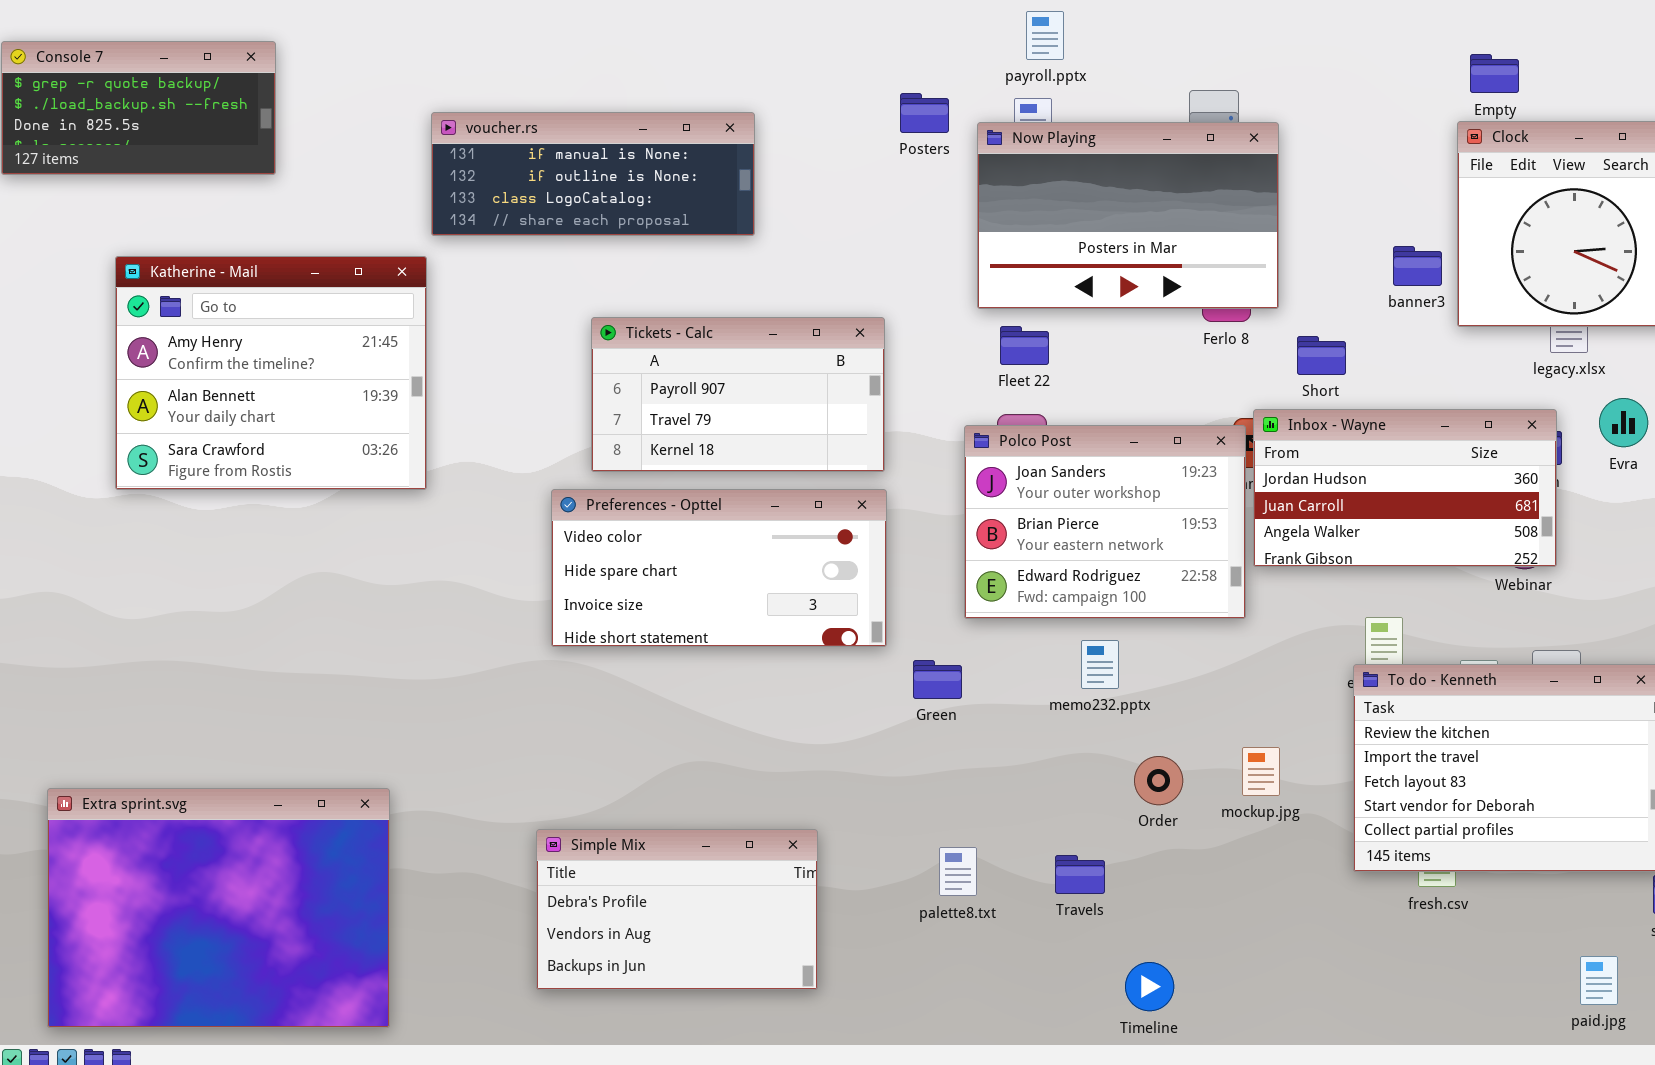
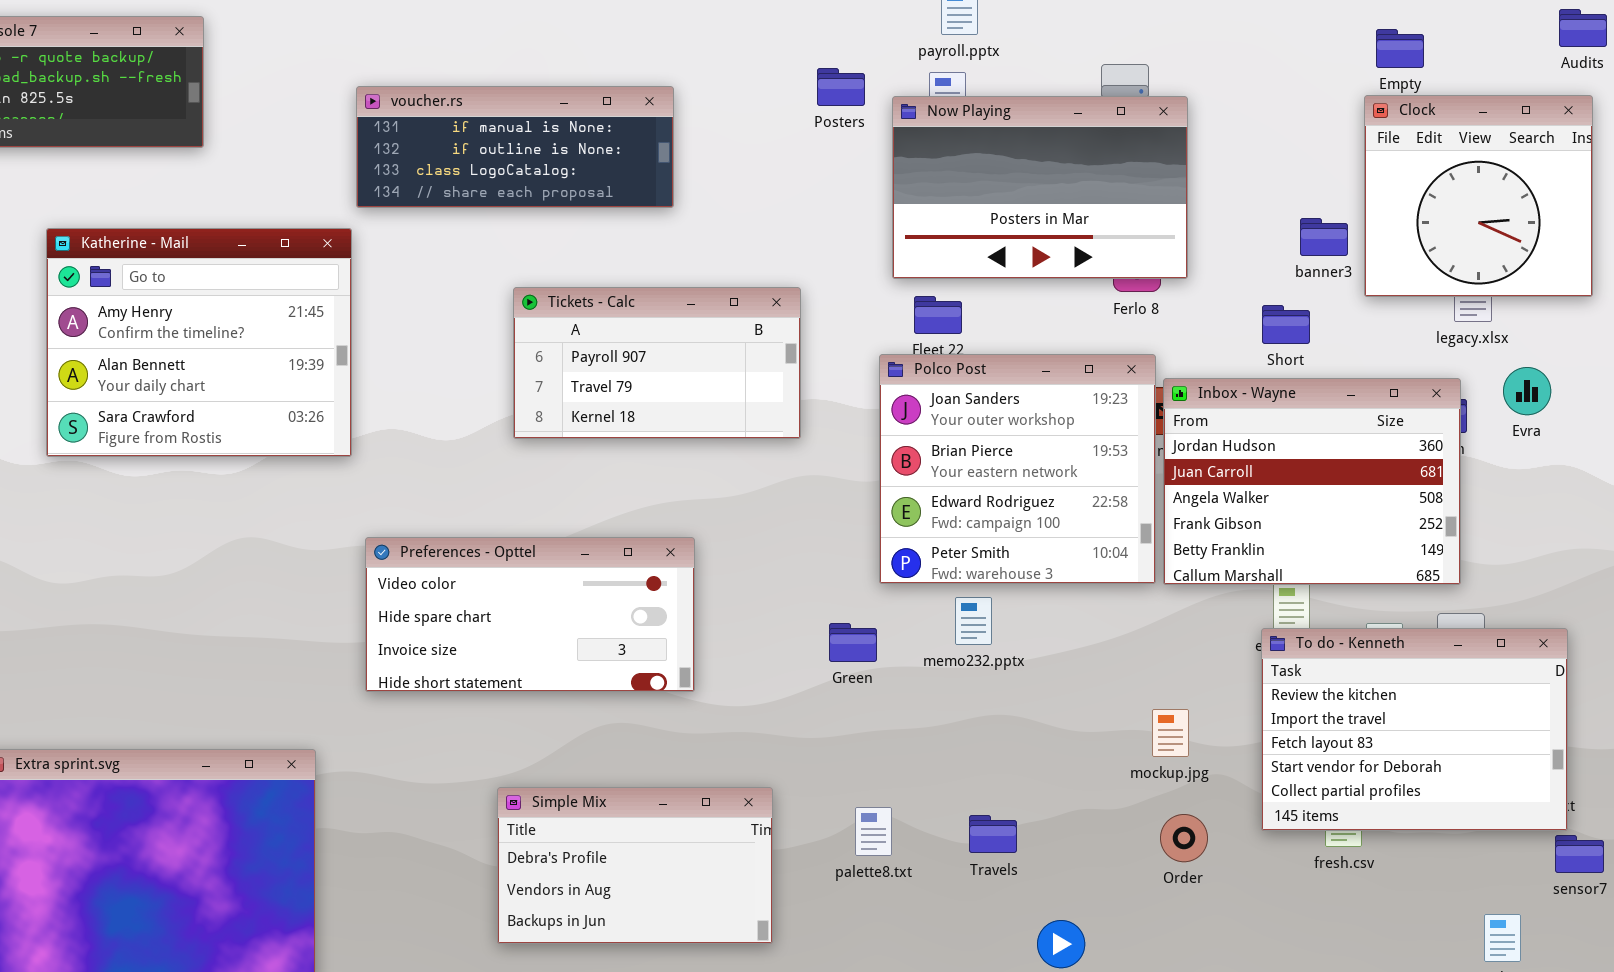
Short: [1297,336,1346,375] -> [1262,305,1310,344], moved
Inbox - Wayne: [1253,409,1557,567] -> [1163,378,1461,585], resized
Polco Post: [964,425,1246,619] -> [879,354,1156,584], resized
Preferences - Opttel: [551,489,887,647] -> [365,537,695,692], moved
memo232.pptx: [1081,640,1119,689] -> [955,597,992,645], moved
Order: [1134,756,1183,805] -> [1160,814,1208,862], moved
Simple Mix: [536,829,818,990] -> [497,787,773,944], moved

